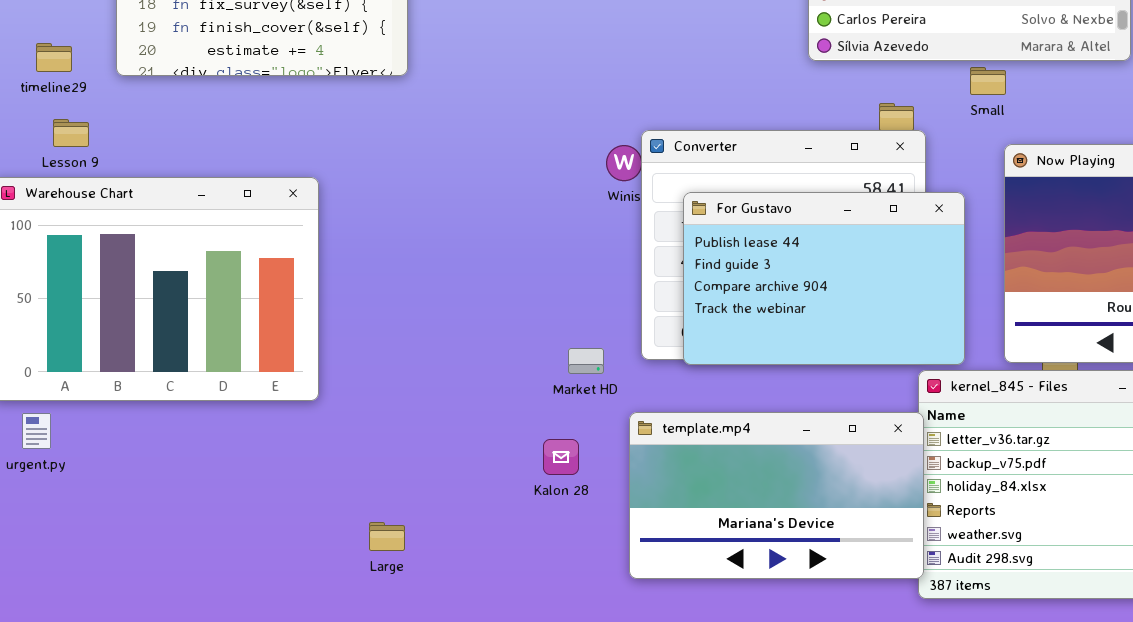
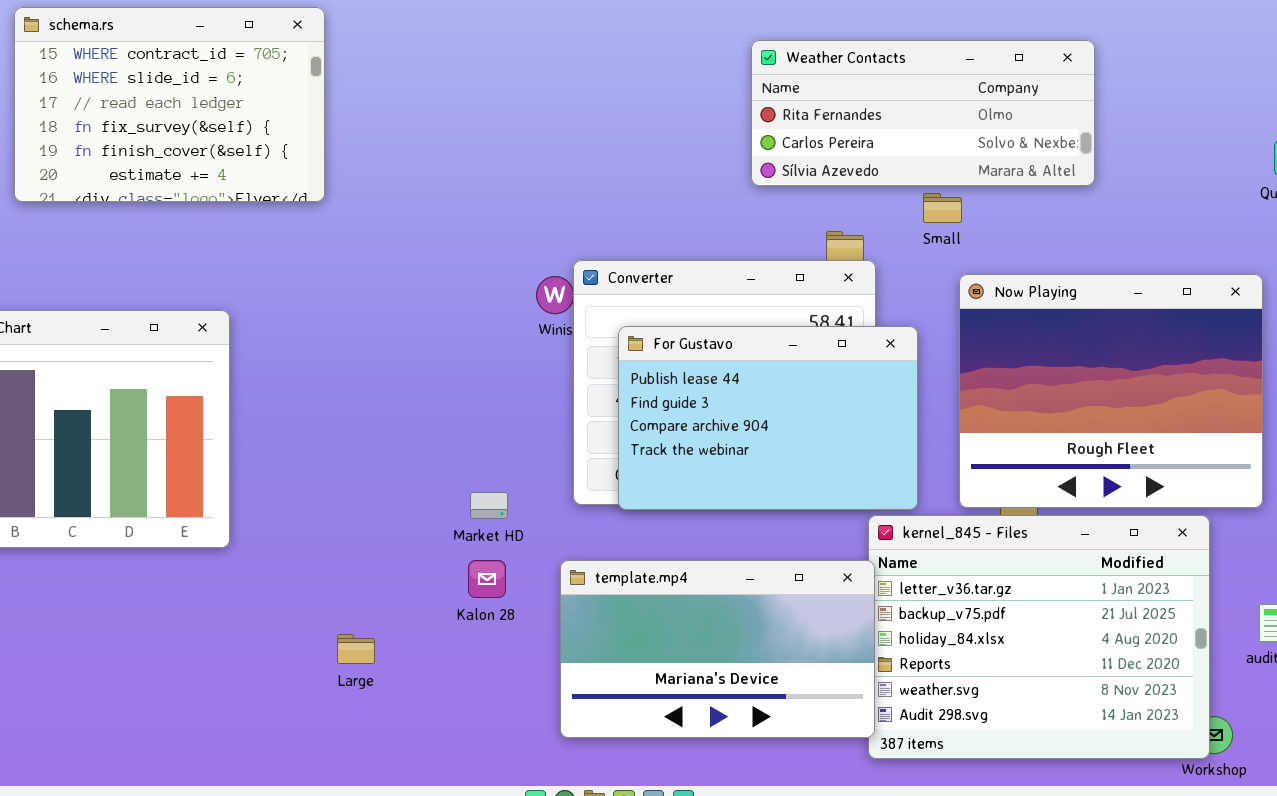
Market HD: [568,348,604,374] -> [470,492,508,519], moved
Kalon 28: [543,439,579,475] -> [468,560,506,598], moved
Large: [369,522,405,551] -> [337,634,375,664], moved

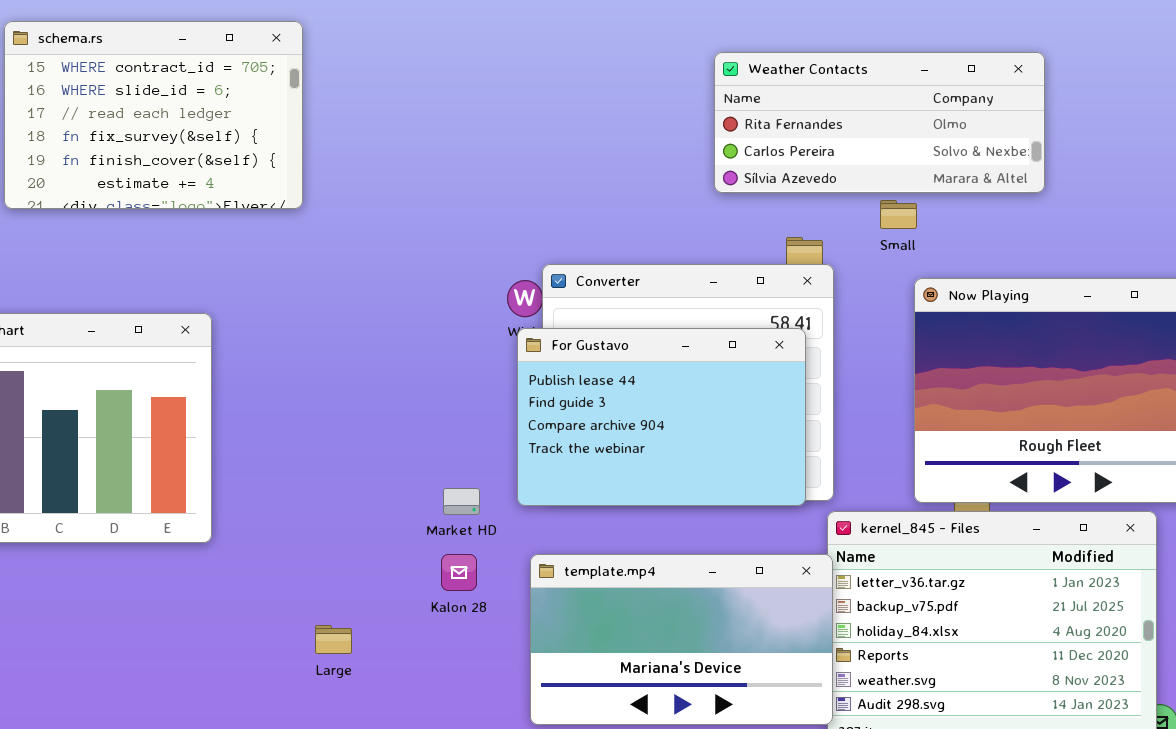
For Gustavo: [618,326,918,510] -> [517,328,806,506], moved

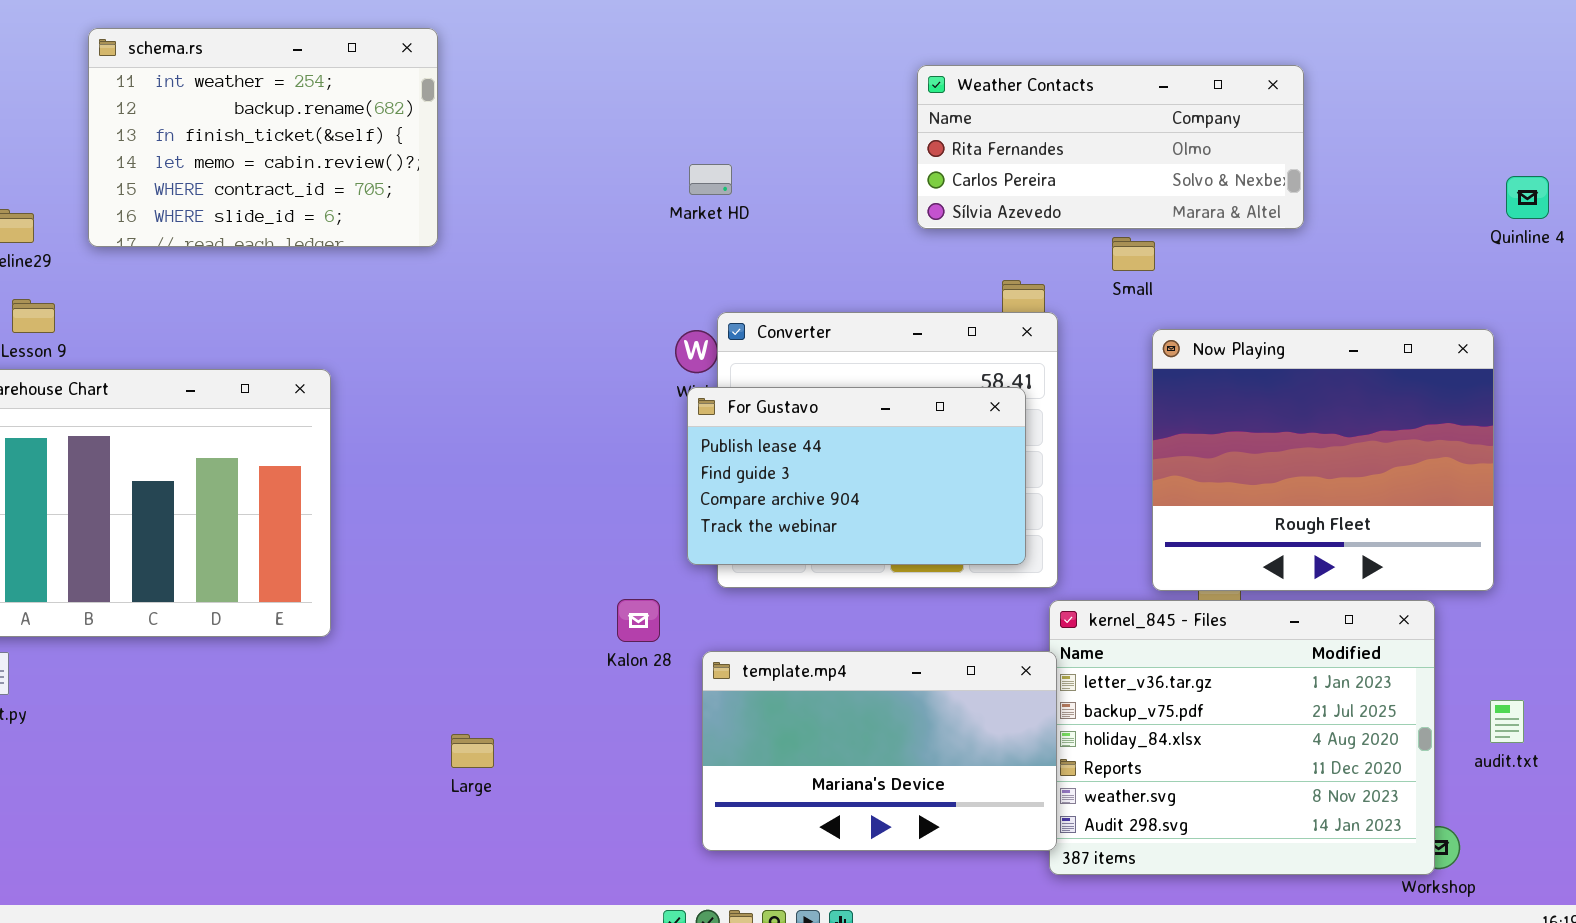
schema.rs: [4,21,303,209] -> [88,28,438,247], scrolled up 4 rows
For Gustavo: [517,328,806,506] -> [687,387,1026,565], resized
Market HD: [443,488,480,515] -> [689,164,732,195], moved
Kalon 28: [441,554,477,591] -> [617,599,660,642], moved

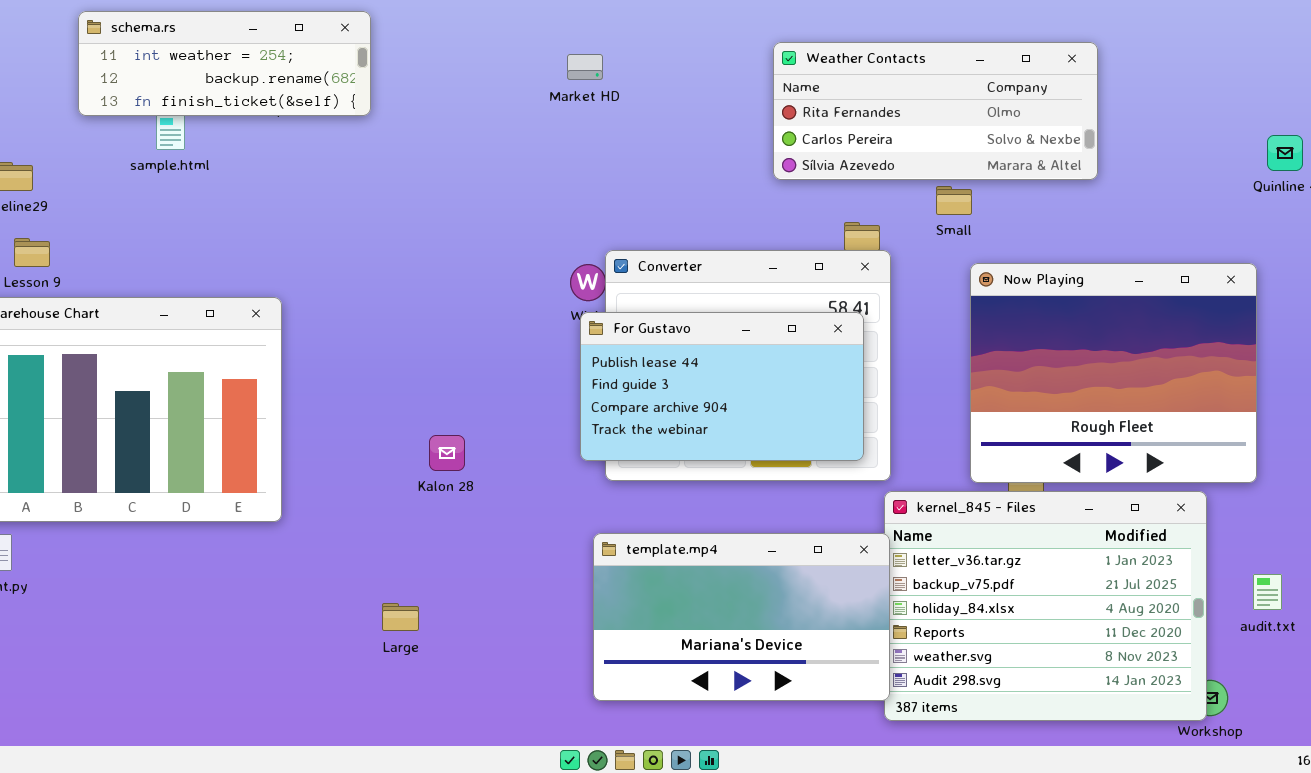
schema.rs: [88,28,438,247] -> [78,11,371,116], resized
Market HD: [689,164,732,195] -> [567,54,603,80], moved
Kalon 28: [617,599,660,642] -> [429,435,465,471], moved

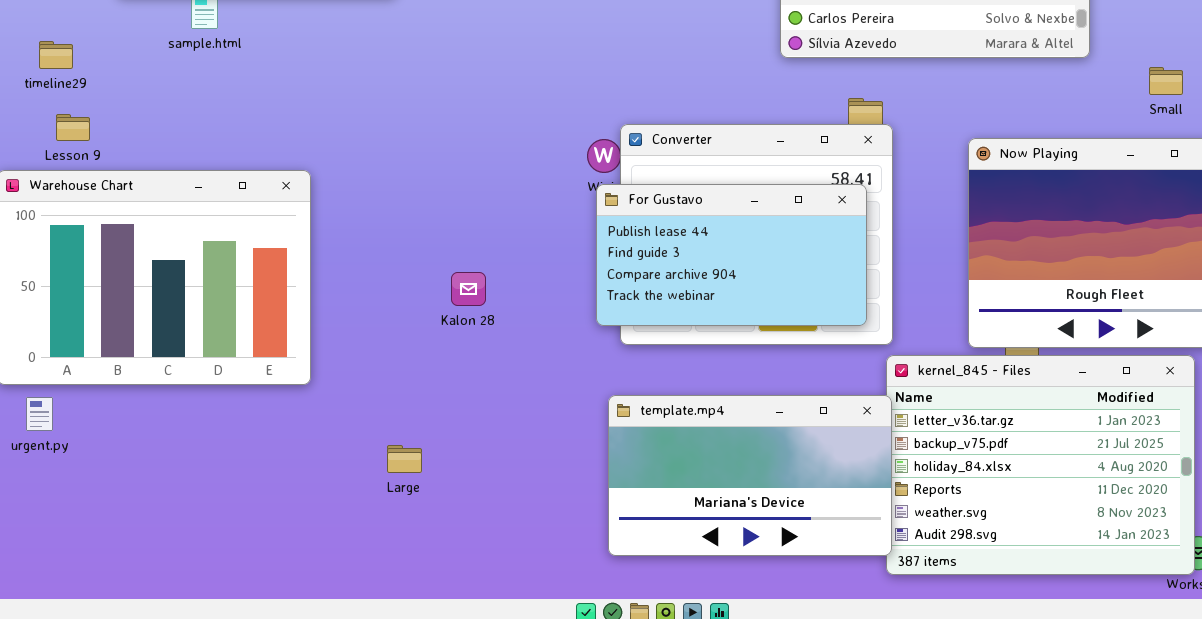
Small: [936,186,972,215] -> [1149,67,1183,95], moved
Kalon 28: [429,435,465,471] -> [451,272,486,306], moved
Large: [382,603,419,631] -> [387,445,422,473], moved

